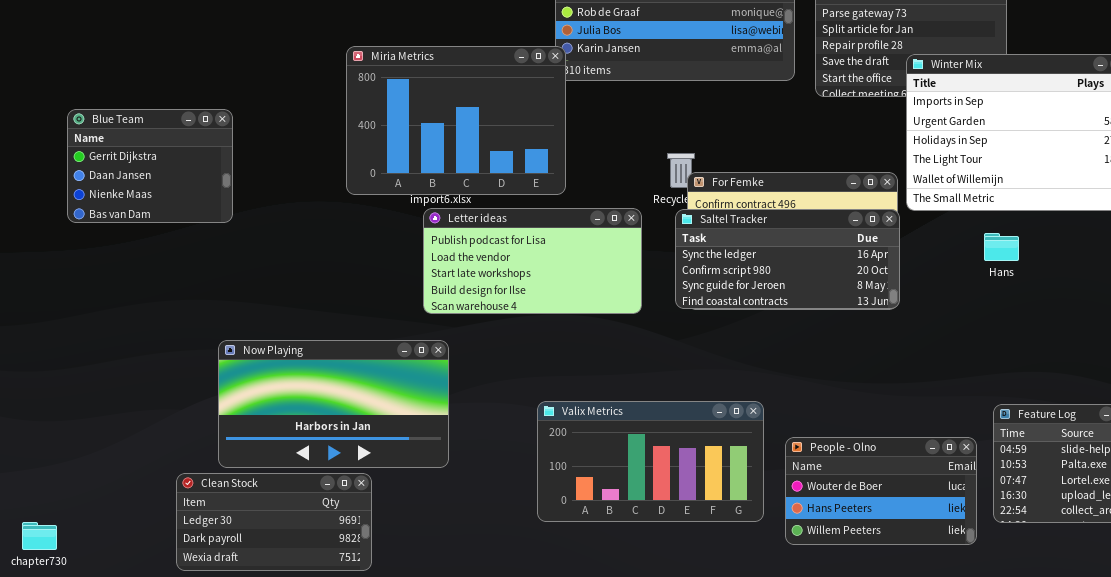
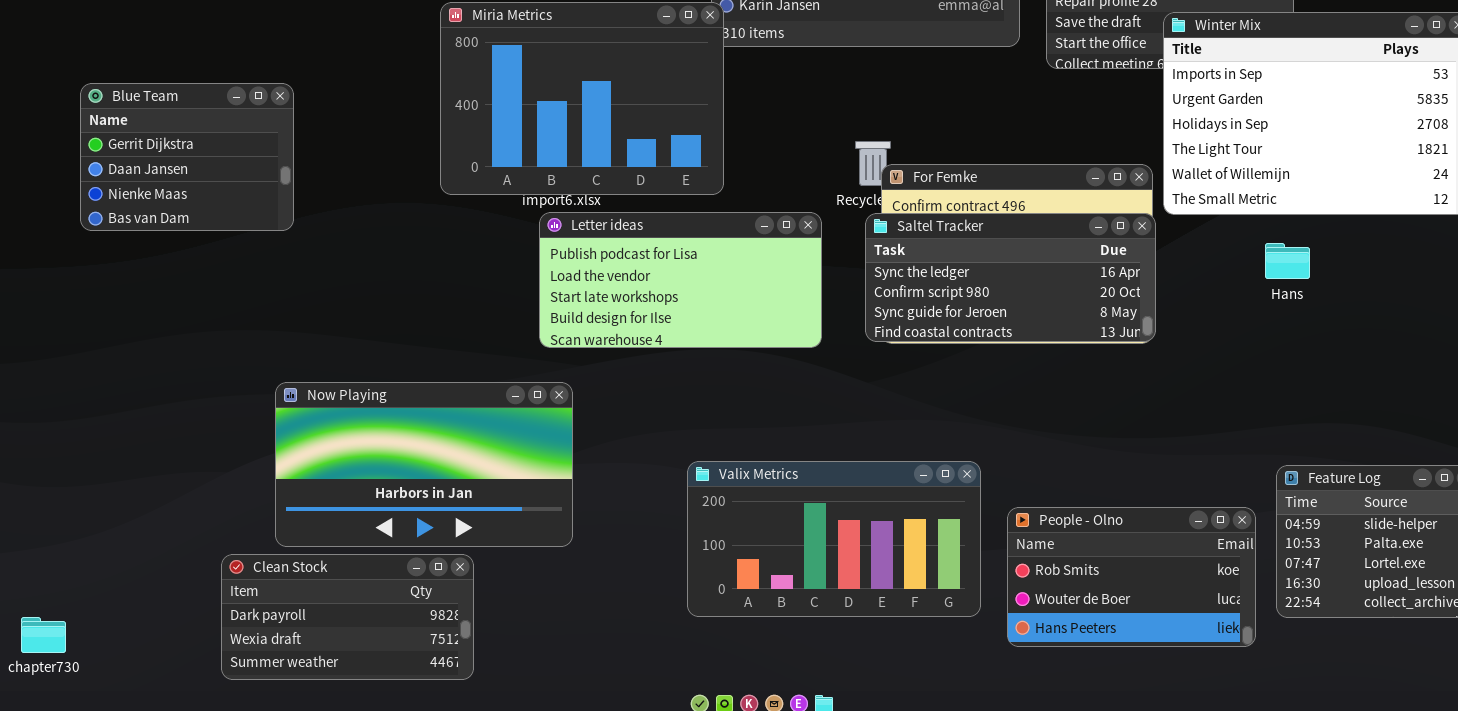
People - Olno: [785,437,977,545] -> [1007,507,1256,647], scrolled up 1 row
Clean Stock: [176,473,372,571] -> [221,554,474,680], scrolled down 1 row

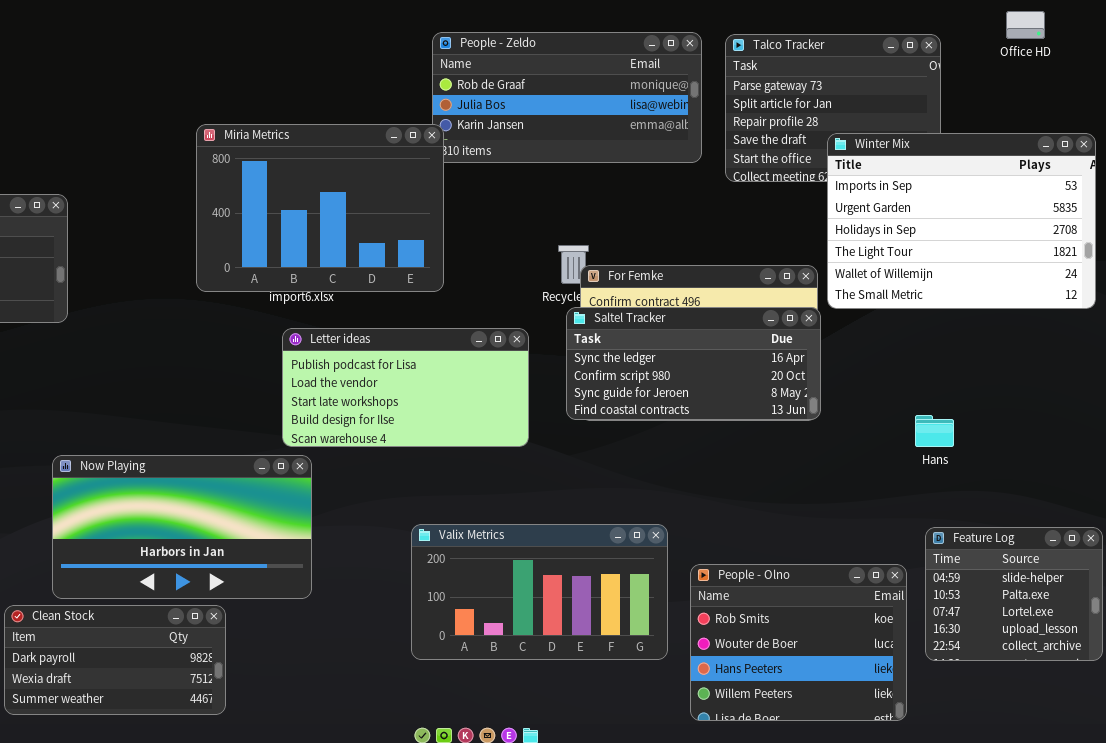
Letter ideas: [539,212,822,348] -> [282,328,529,447], moved
Hans: [1265,243,1310,279] -> [915,415,954,447], moved
People - Olno: [1007,507,1256,647] -> [690,564,907,721], resized

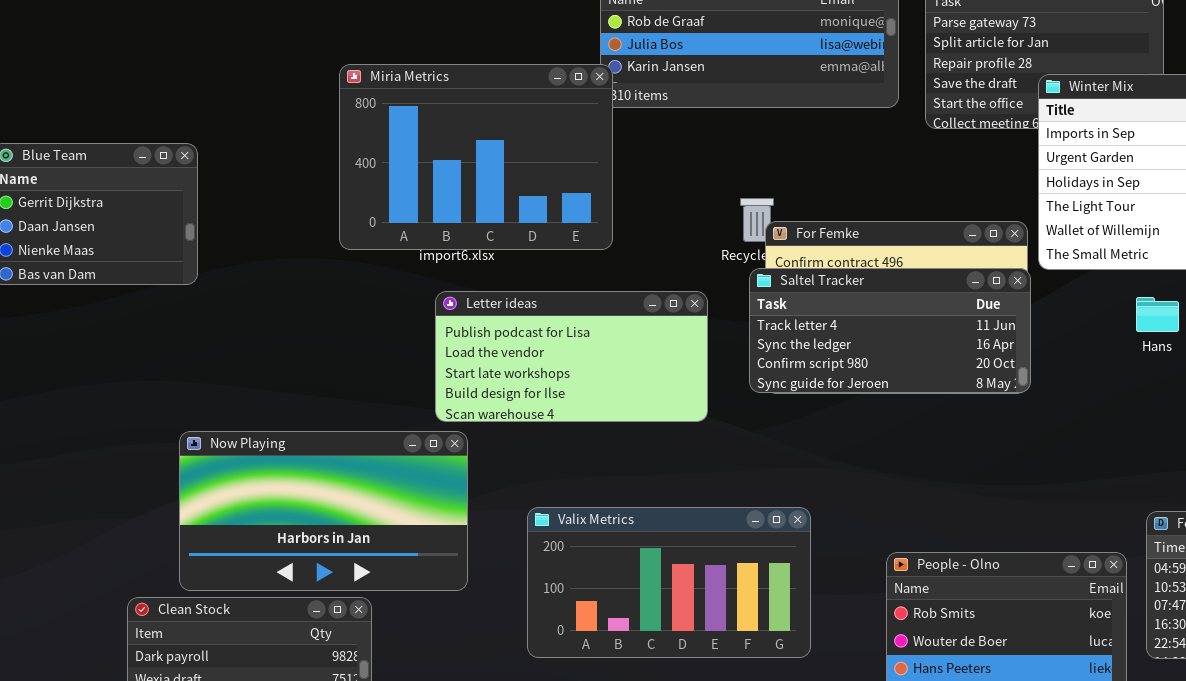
Saltel Tracker: [566,307,821,420] -> [749,268,1031,393], scrolled up 1 row
Hans: [915,415,954,447] -> [1136,297,1179,332], moved
Valix Metrics: [411,524,668,660] -> [527,507,811,658], moved

